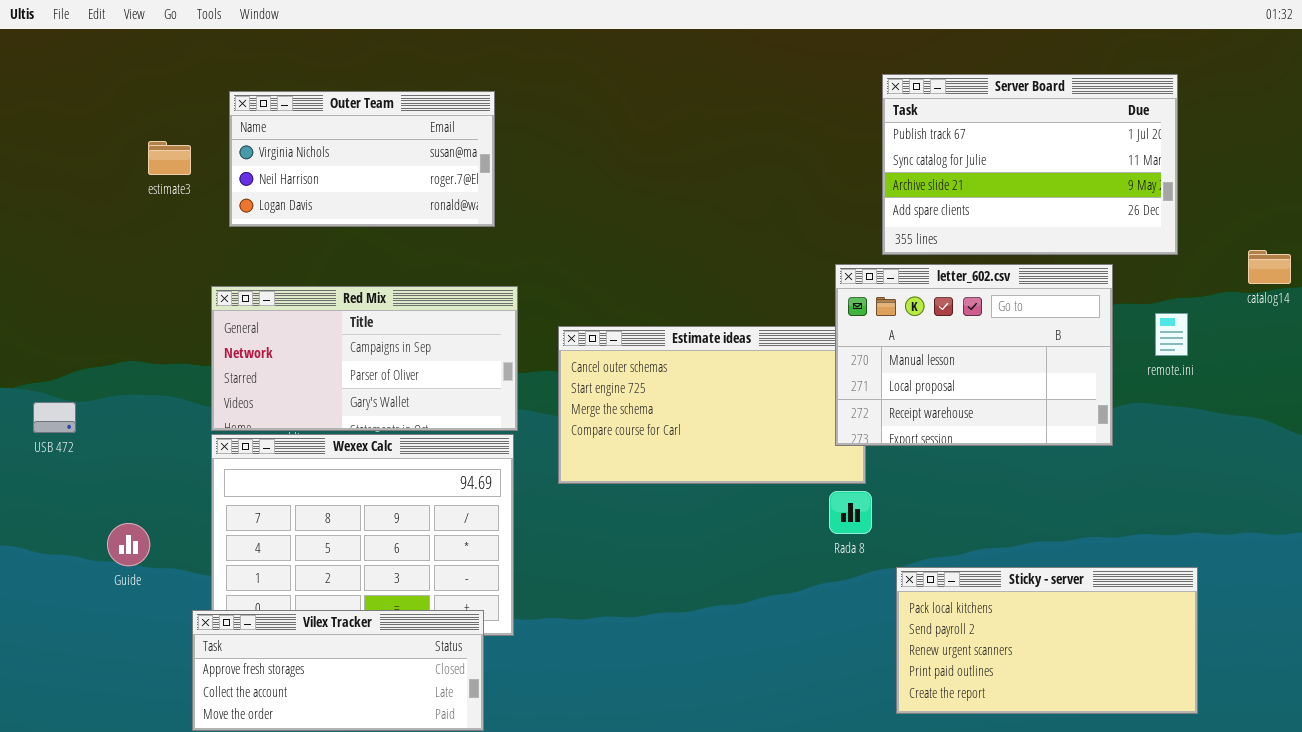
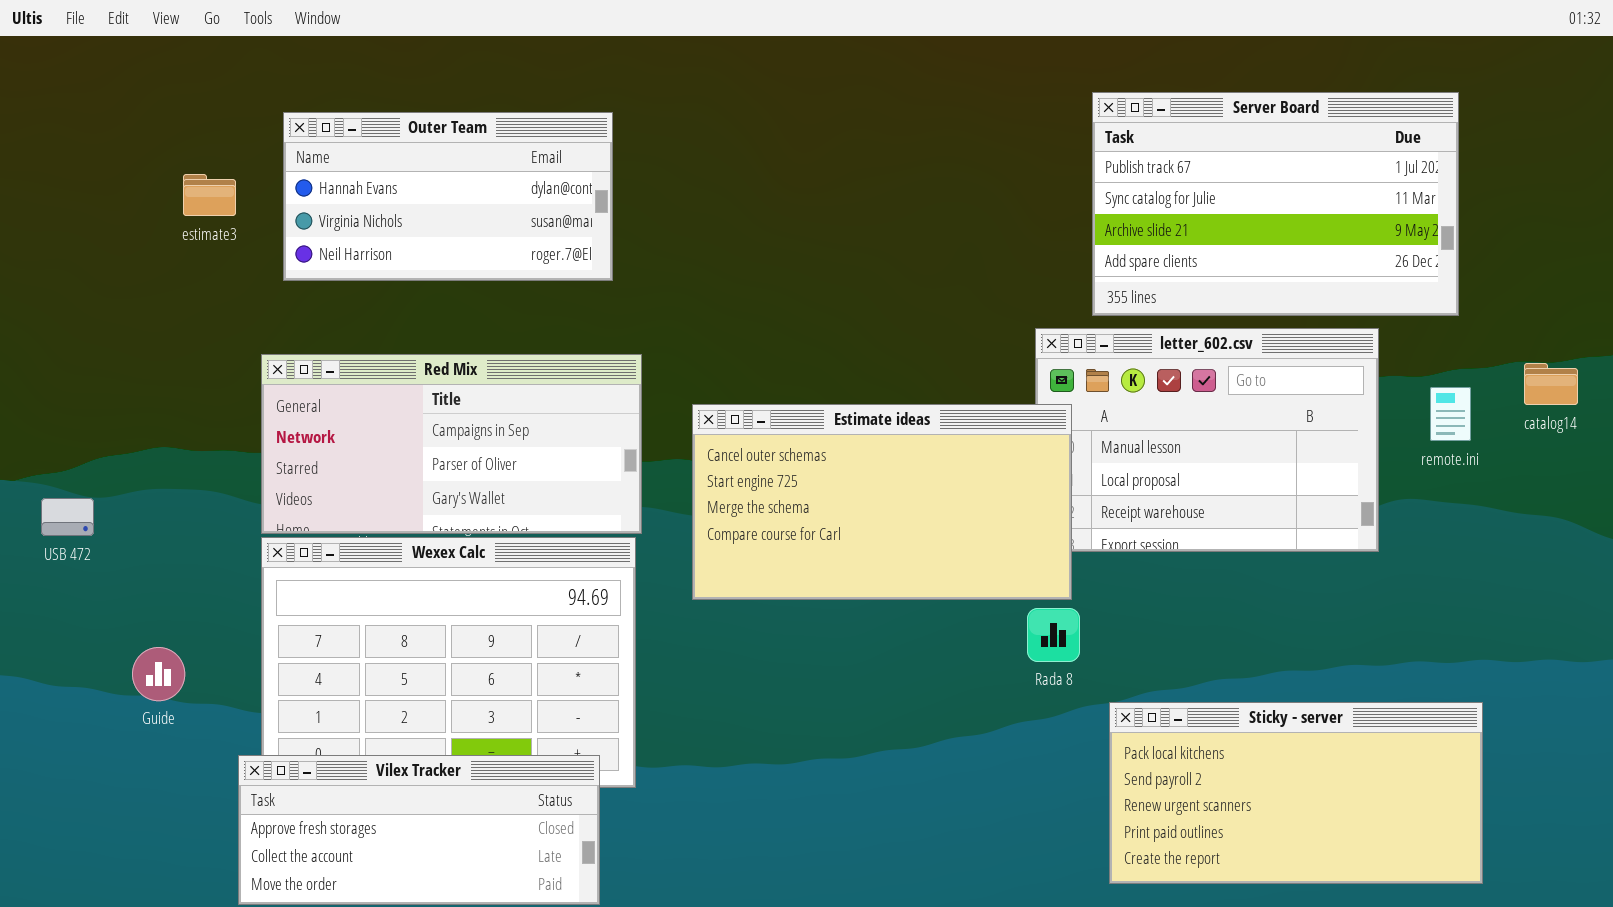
Outer Team: [229,91,495,227] -> [283,112,613,281], scrolled up 1 row
catalog14: [1248,250,1291,284] -> [1524,363,1578,405], moved
Estimate ideas: [558,326,866,484] -> [692,404,1072,600], raised

